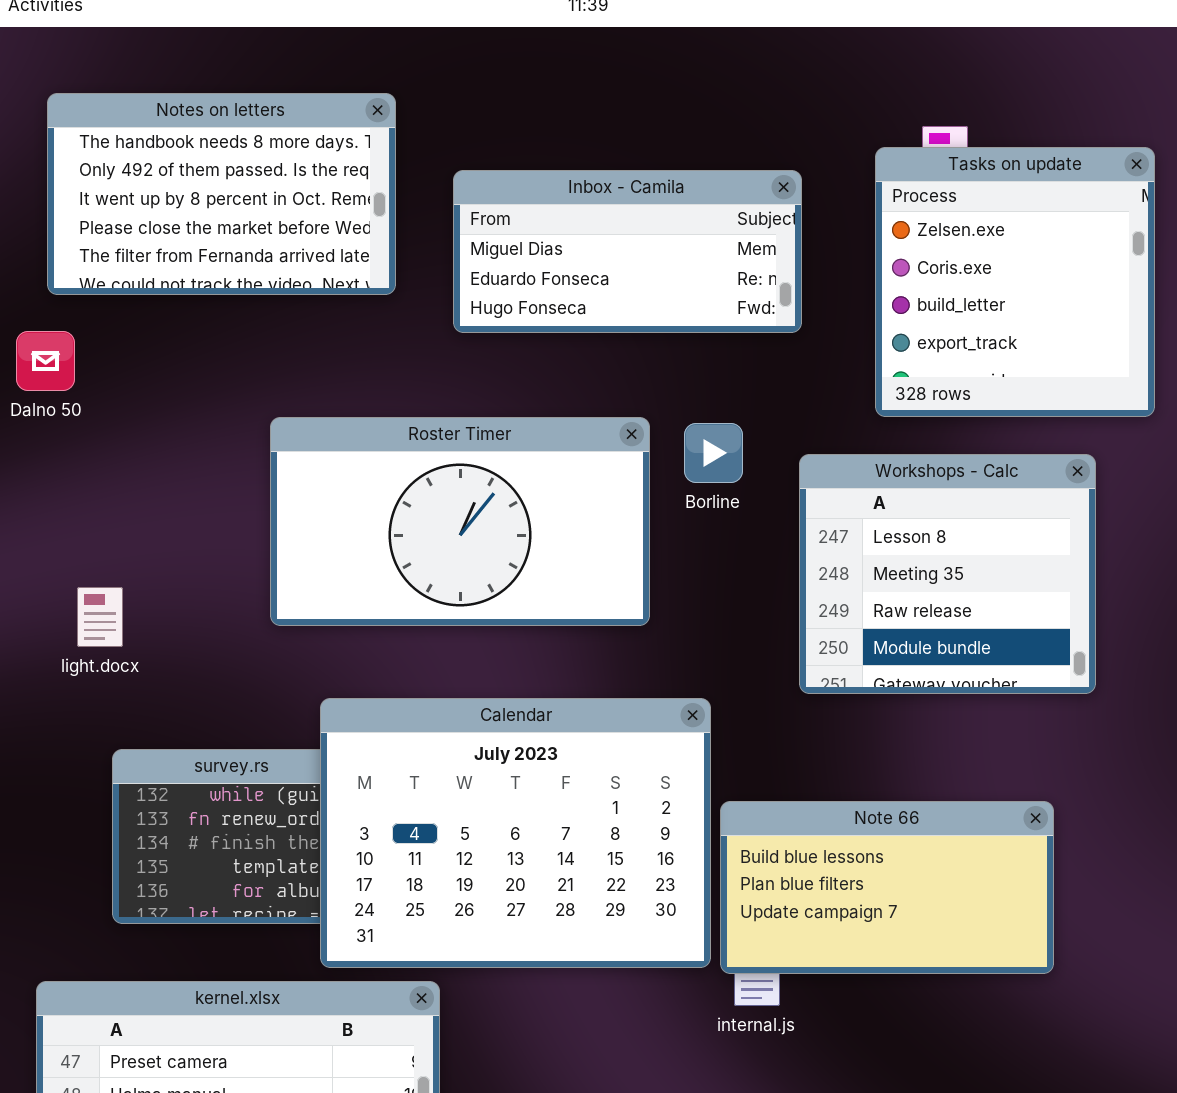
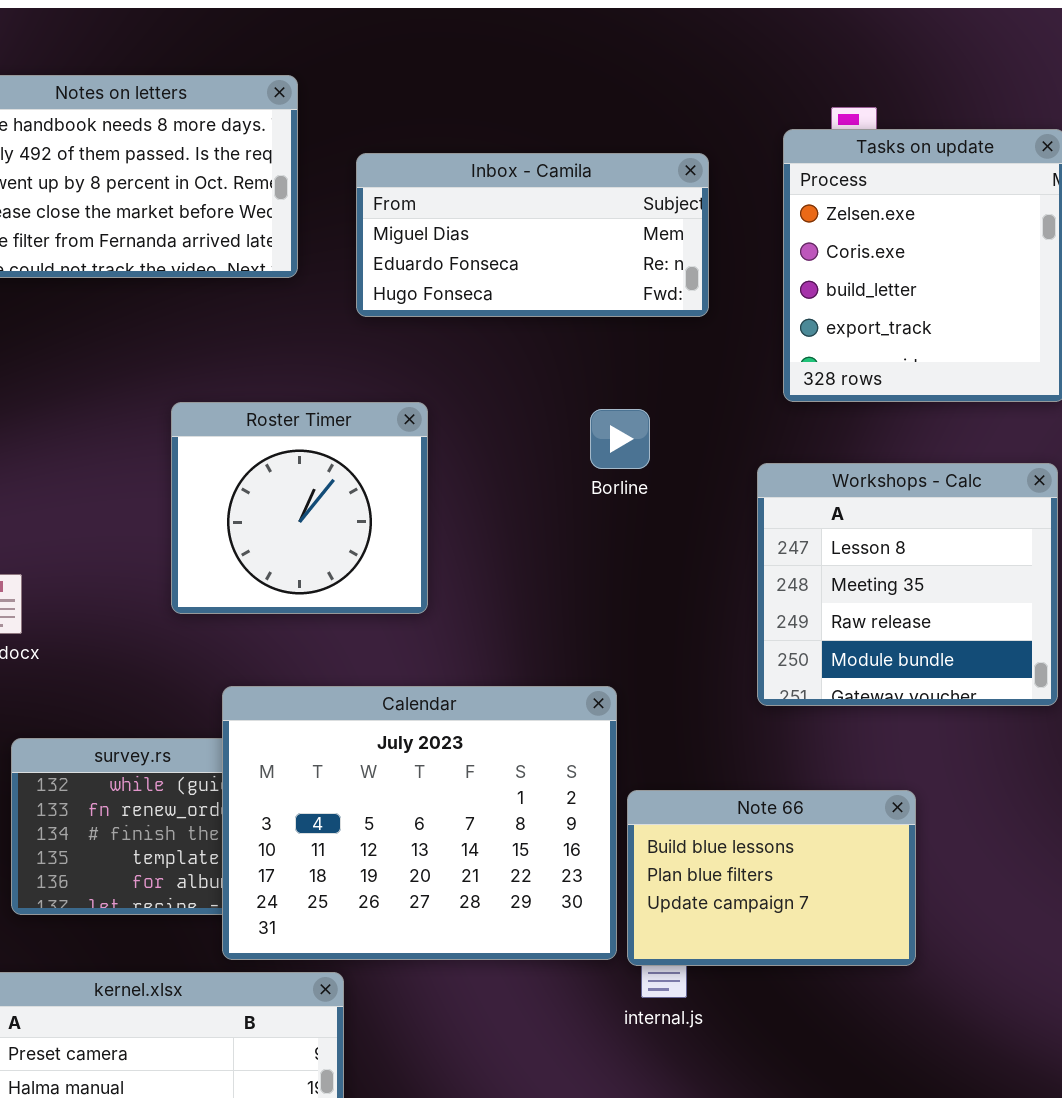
Roster Timer: [270,417,650,626] -> [171,402,428,614], resized
Workshops - Calc: [799,454,1096,694] -> [757,463,1058,706], moved
Note 66: [720,801,1054,974] -> [627,790,916,966], resized

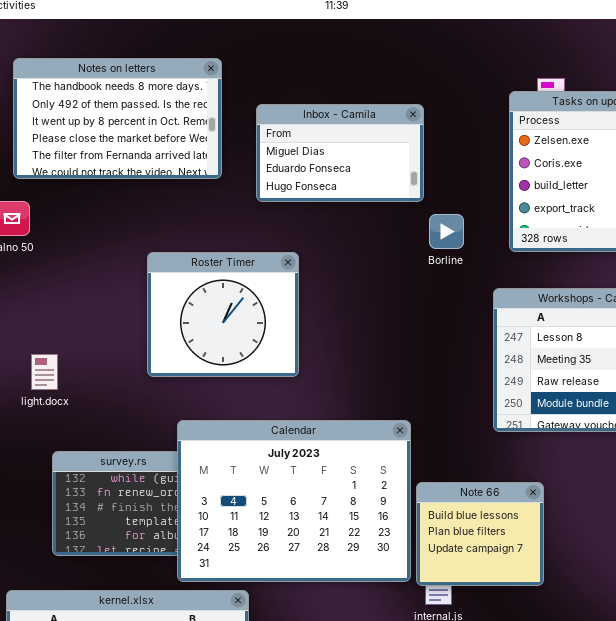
Inbox - Camila: [356,153,709,317] -> [256,104,424,202], resized
Borline: [590,409,650,469] -> [429,214,464,249], moved
Note 66: [627,790,916,966] -> [416,482,544,586], resized

